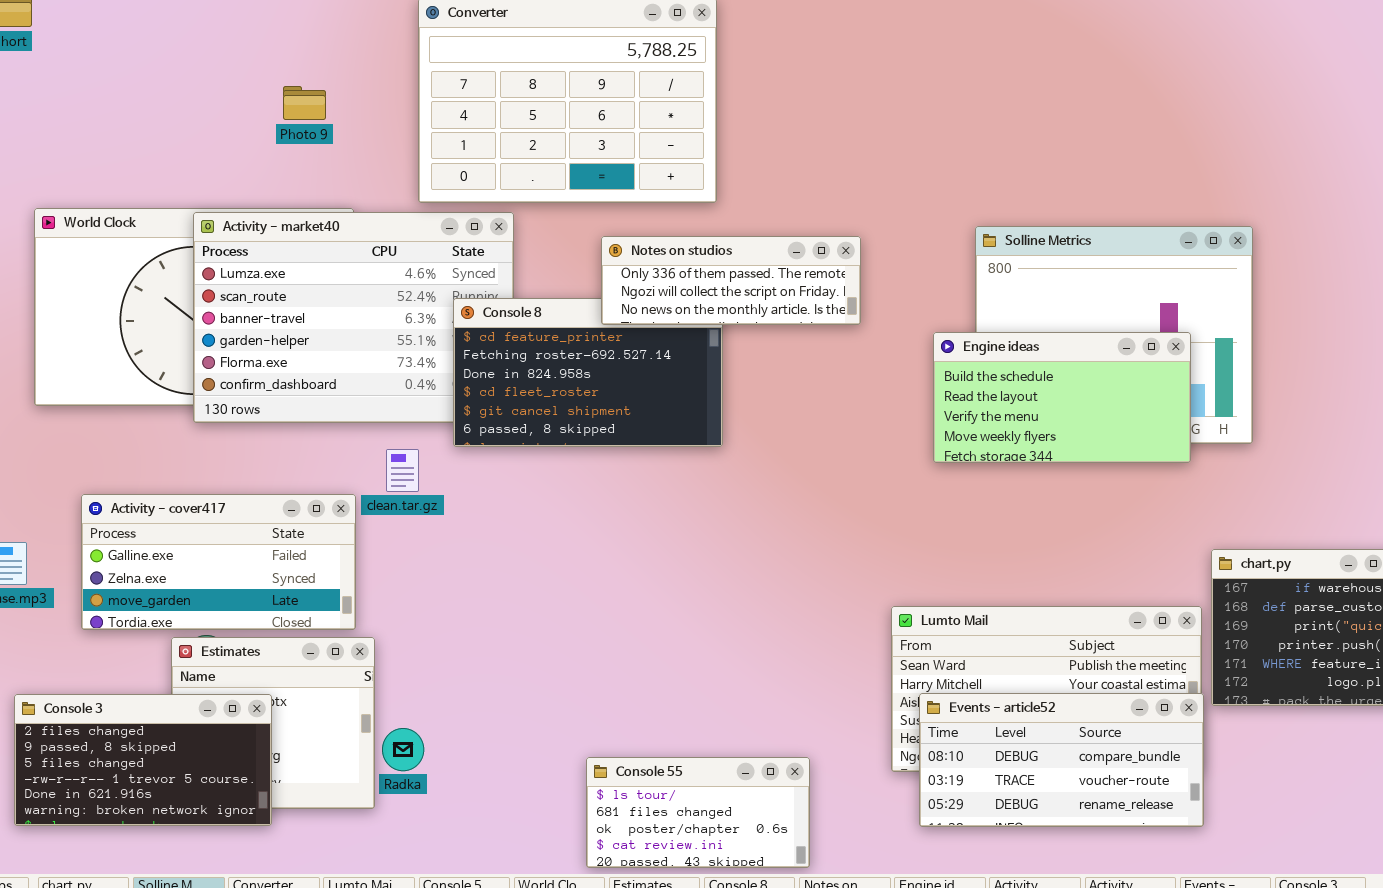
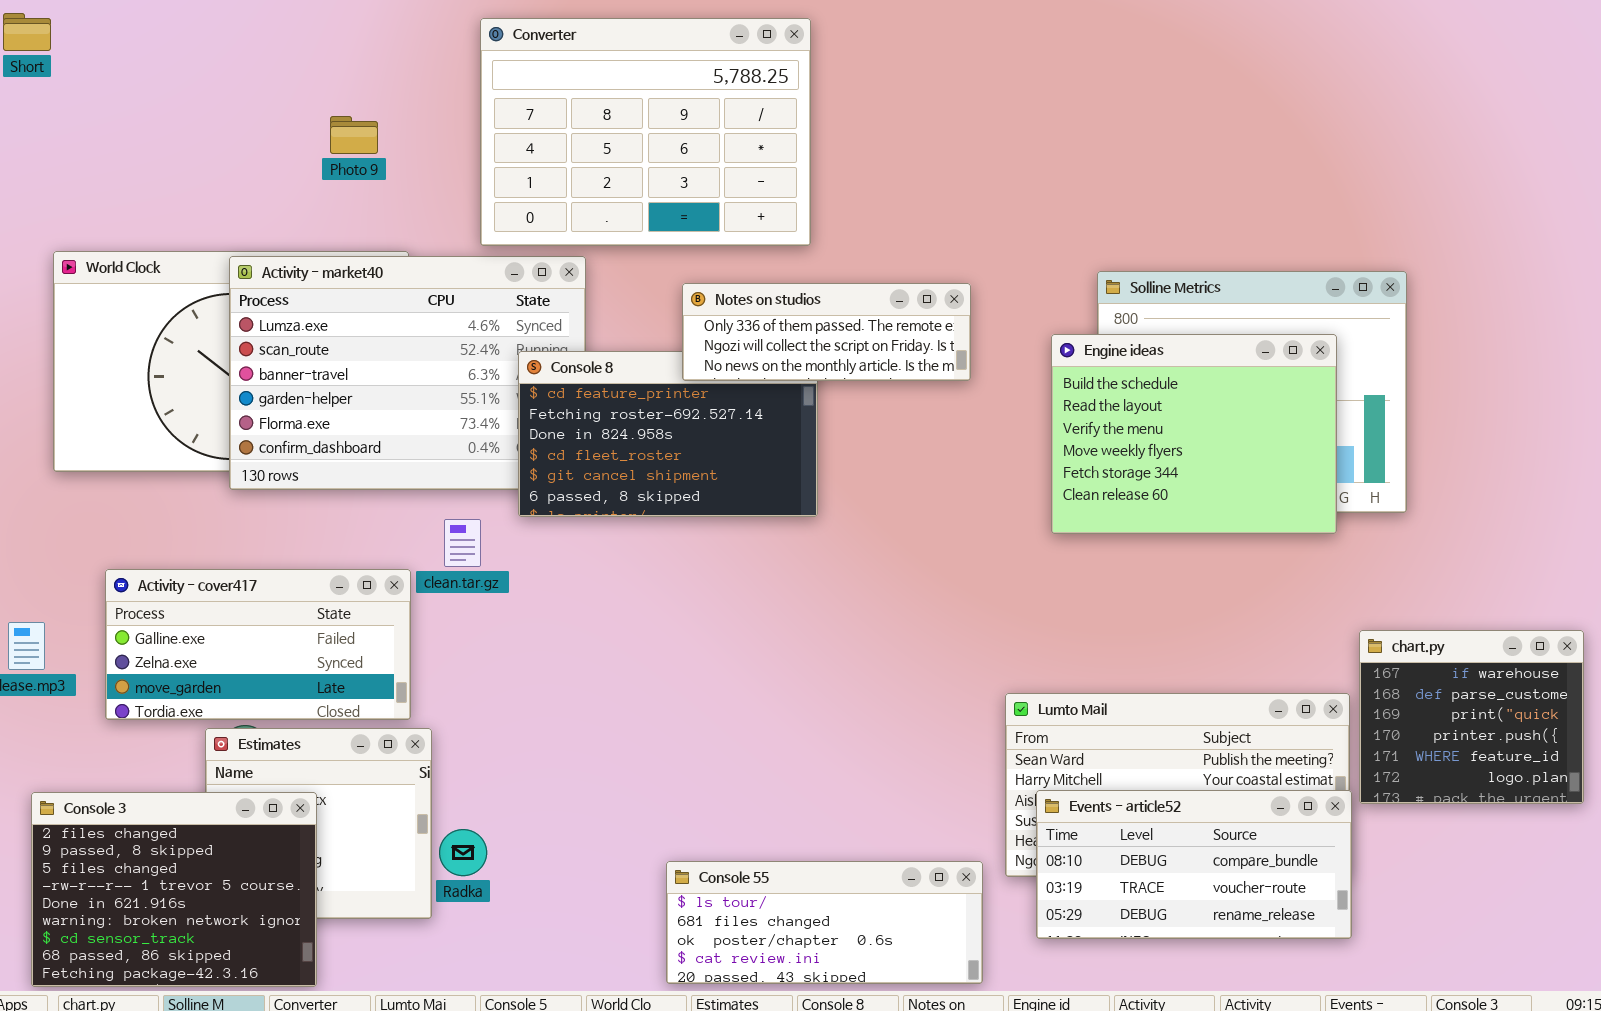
Engine ideas: [933,332,1191,463] -> [1051,334,1337,534], resized
Console 3: [14,694,272,826] -> [31,792,317,987], resized
Console 55: [586,757,810,868] -> [666,861,983,984], resized

